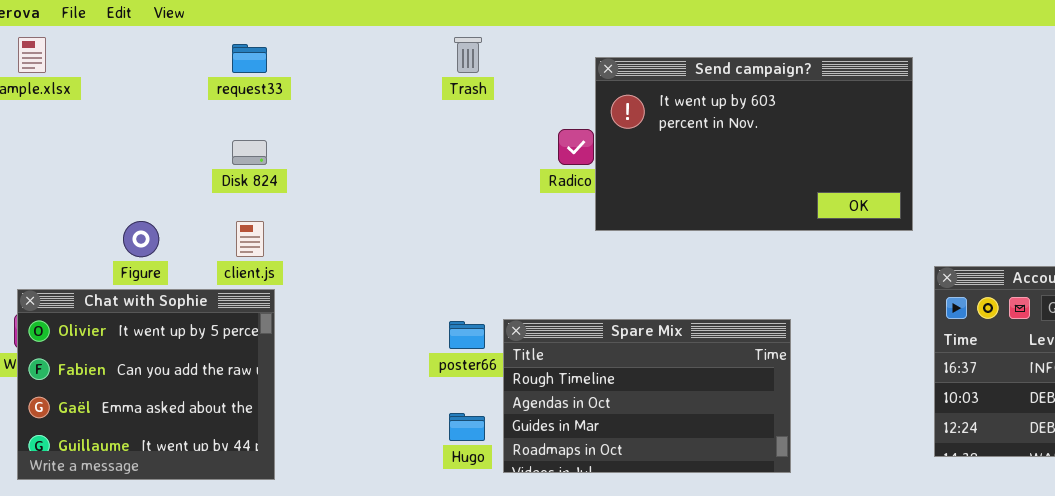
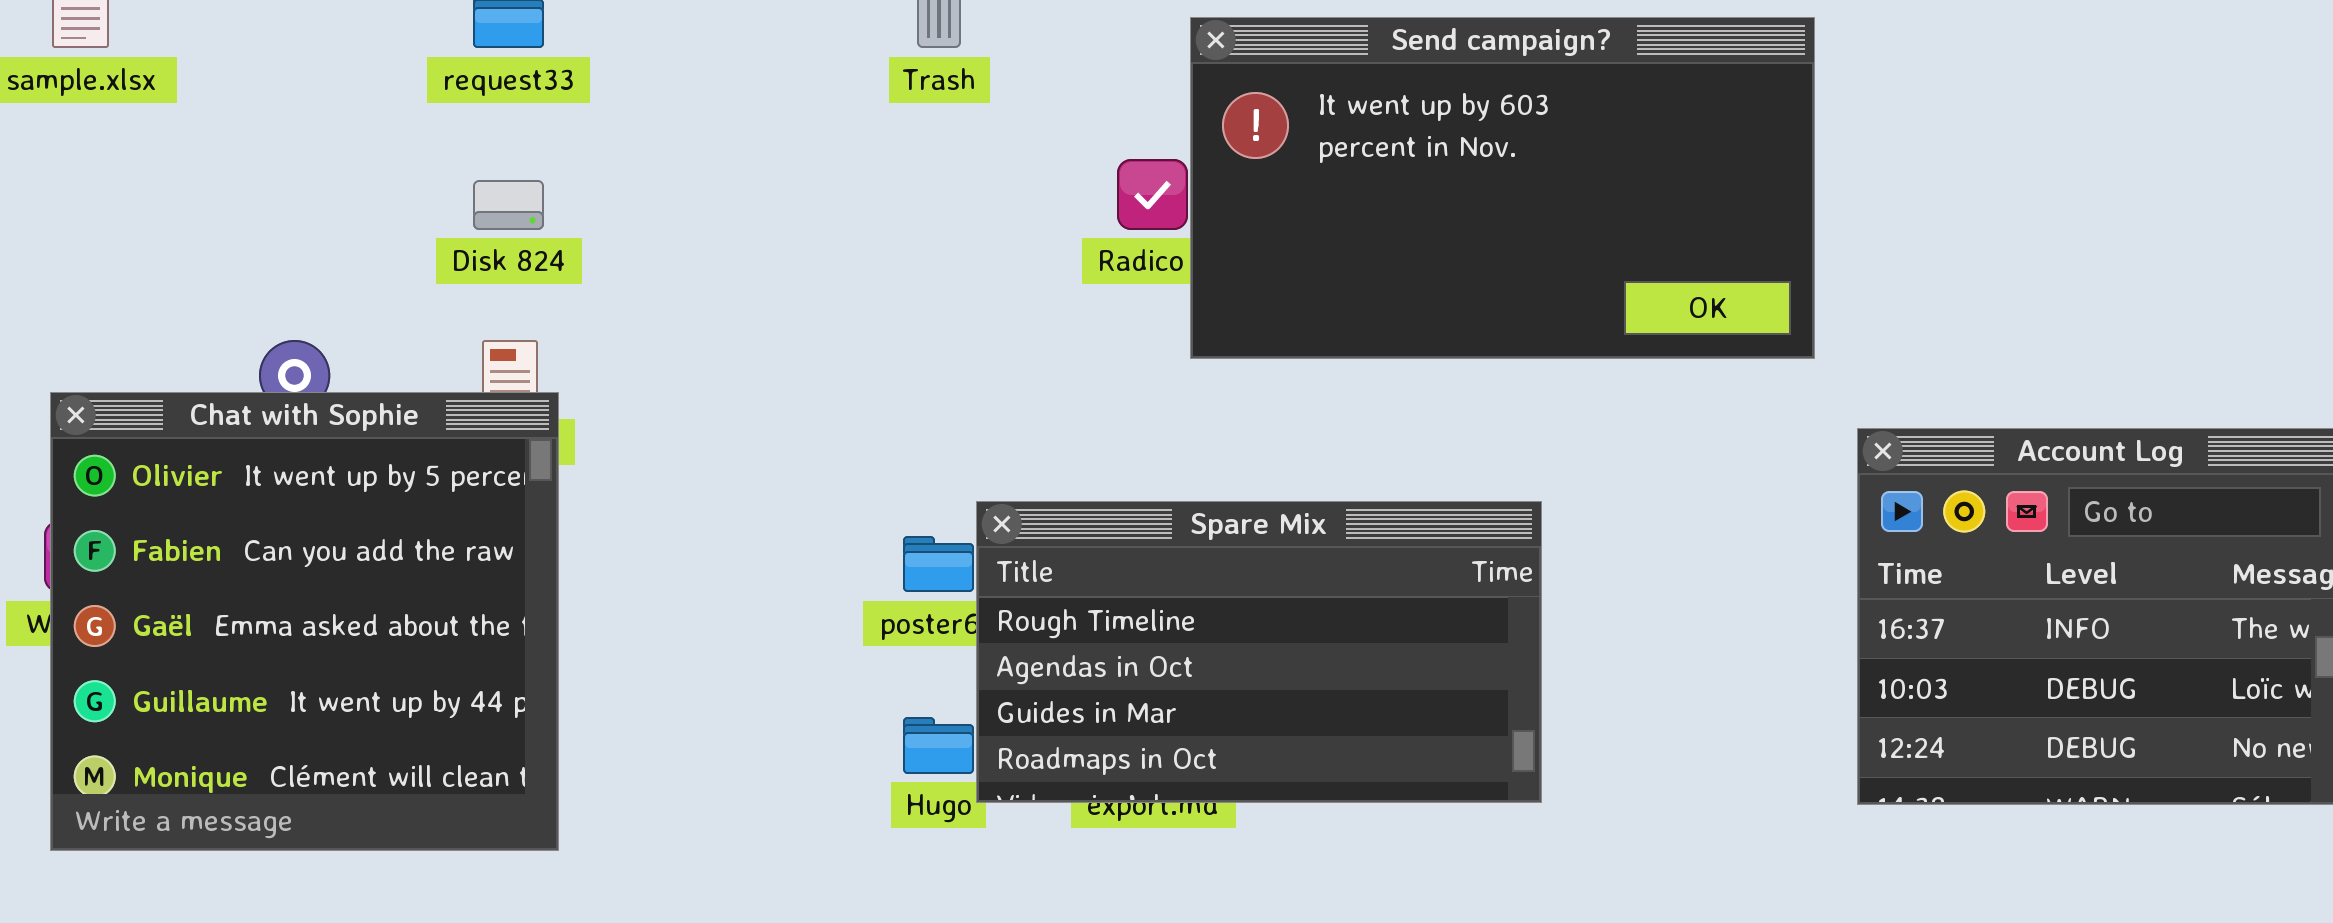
Chat with Sophie: [17,289,275,480] -> [50,392,559,851], resized
Spare Mix: [503,319,791,473] -> [976,501,1542,803], moved

